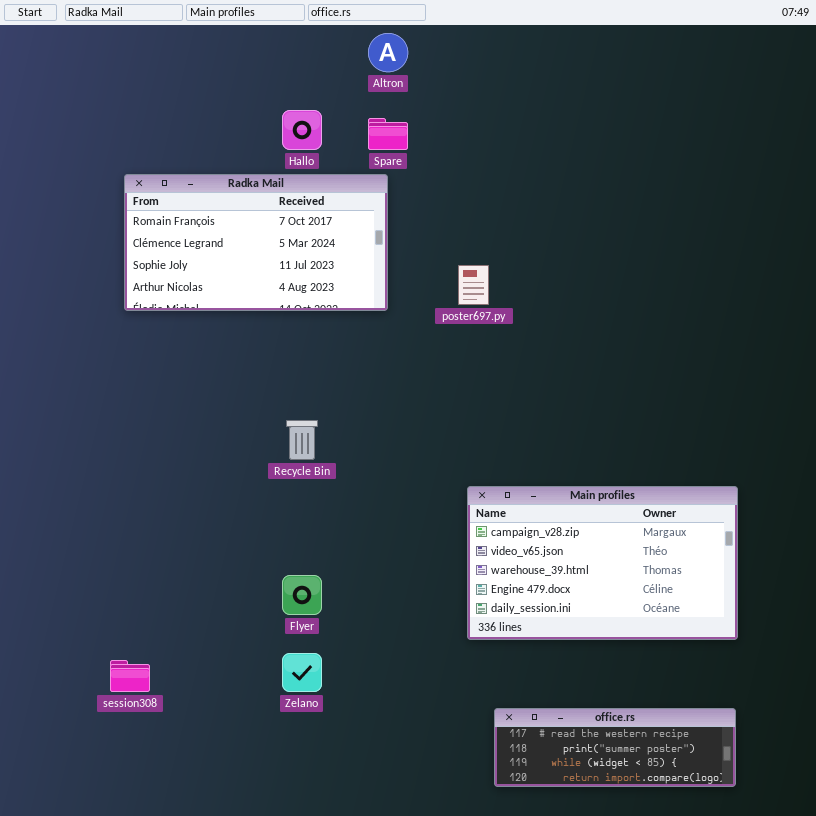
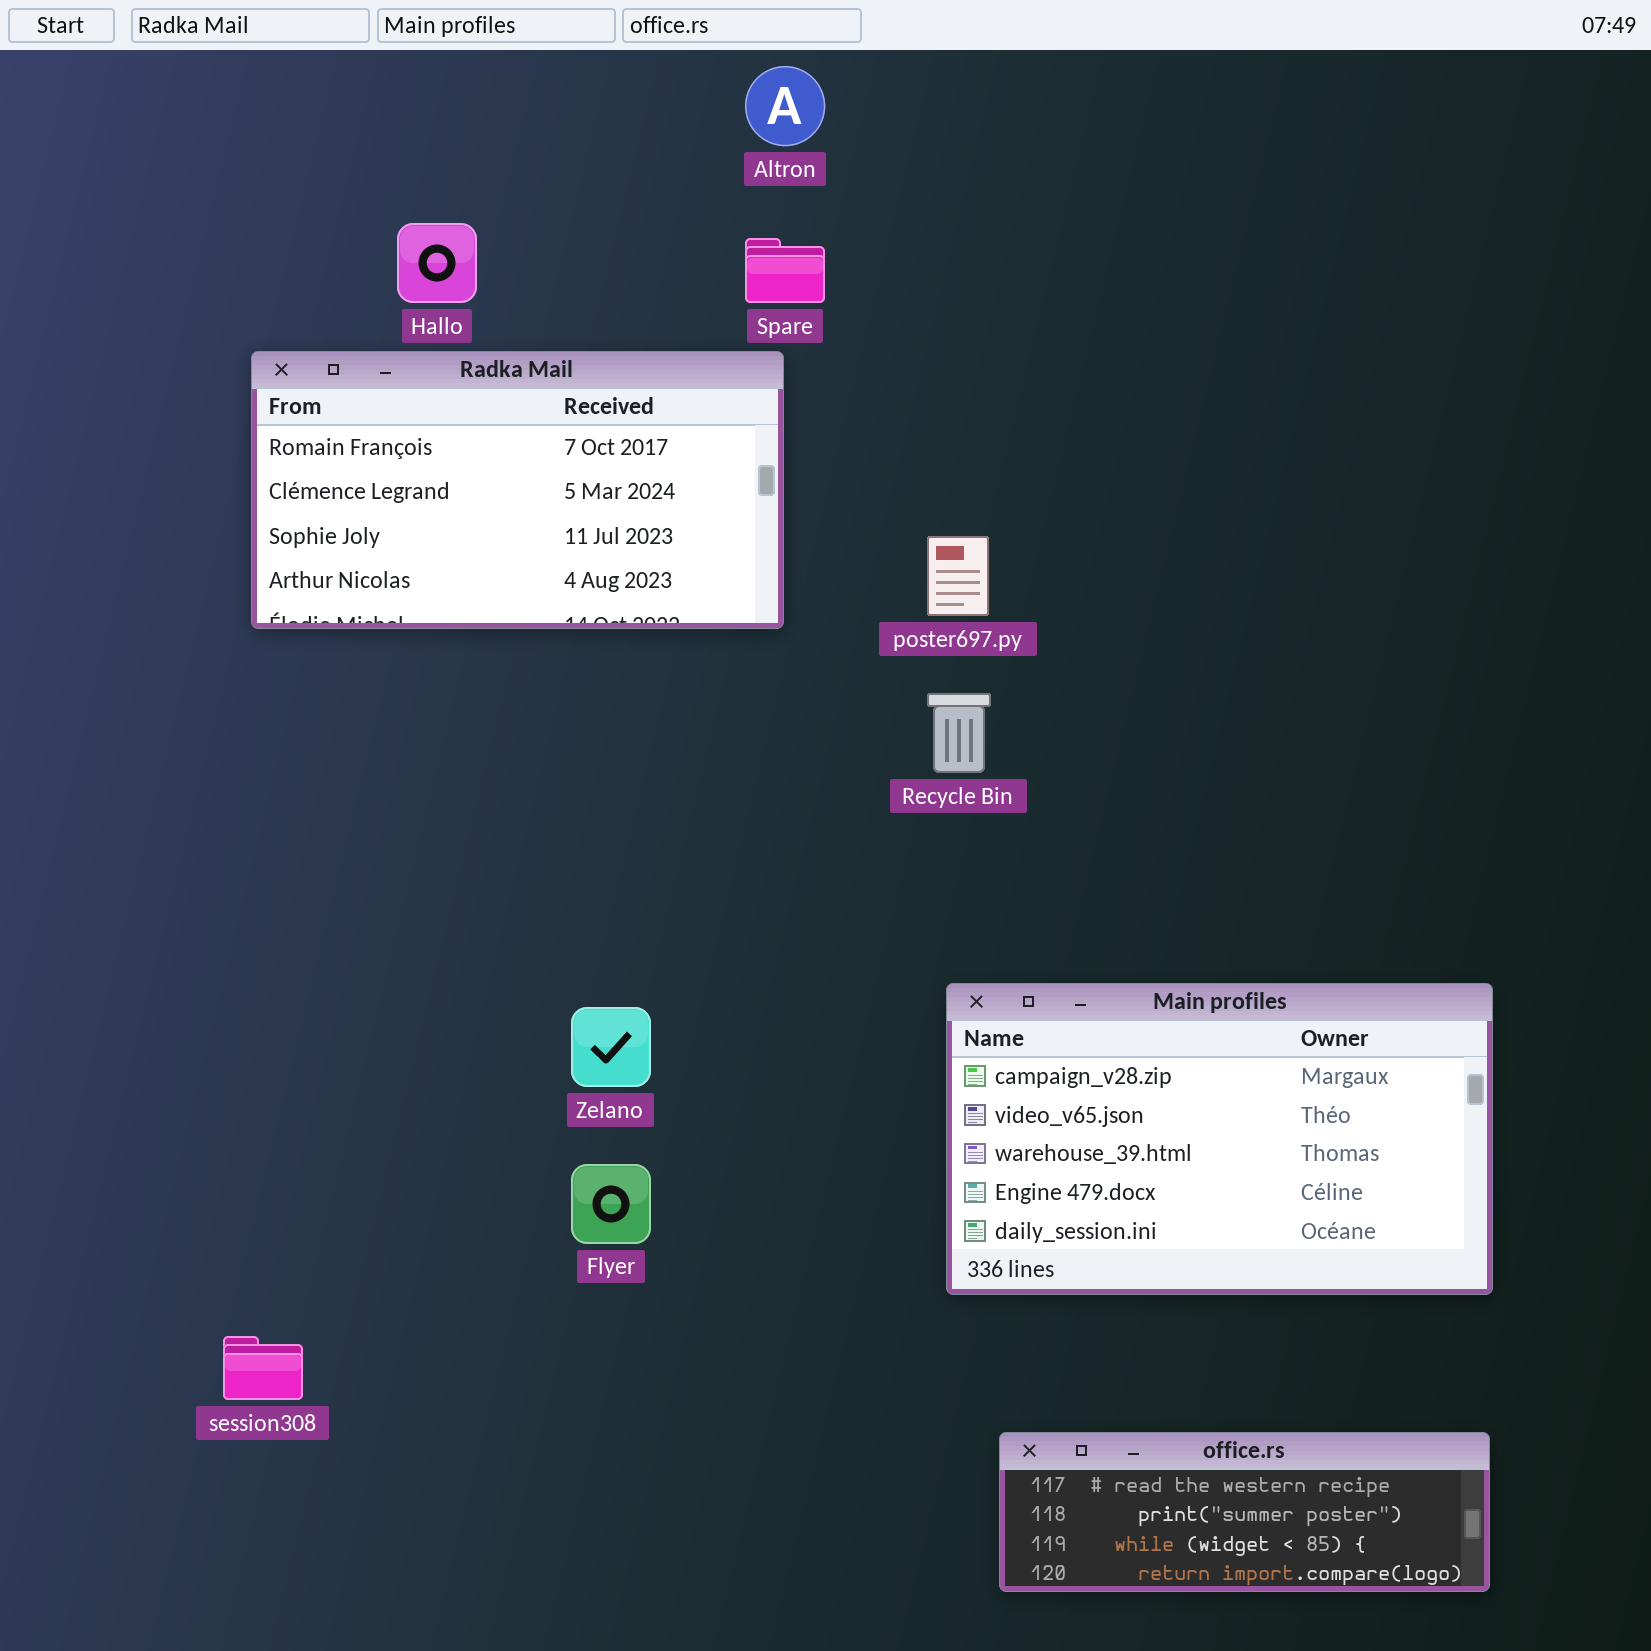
Hallo: [282,110,322,150] -> [397,223,477,303], moved
Recycle Bin: [286,420,318,460] -> [927,693,991,773], moved
Zelano: [282,653,322,692] -> [571,1007,651,1087], moved

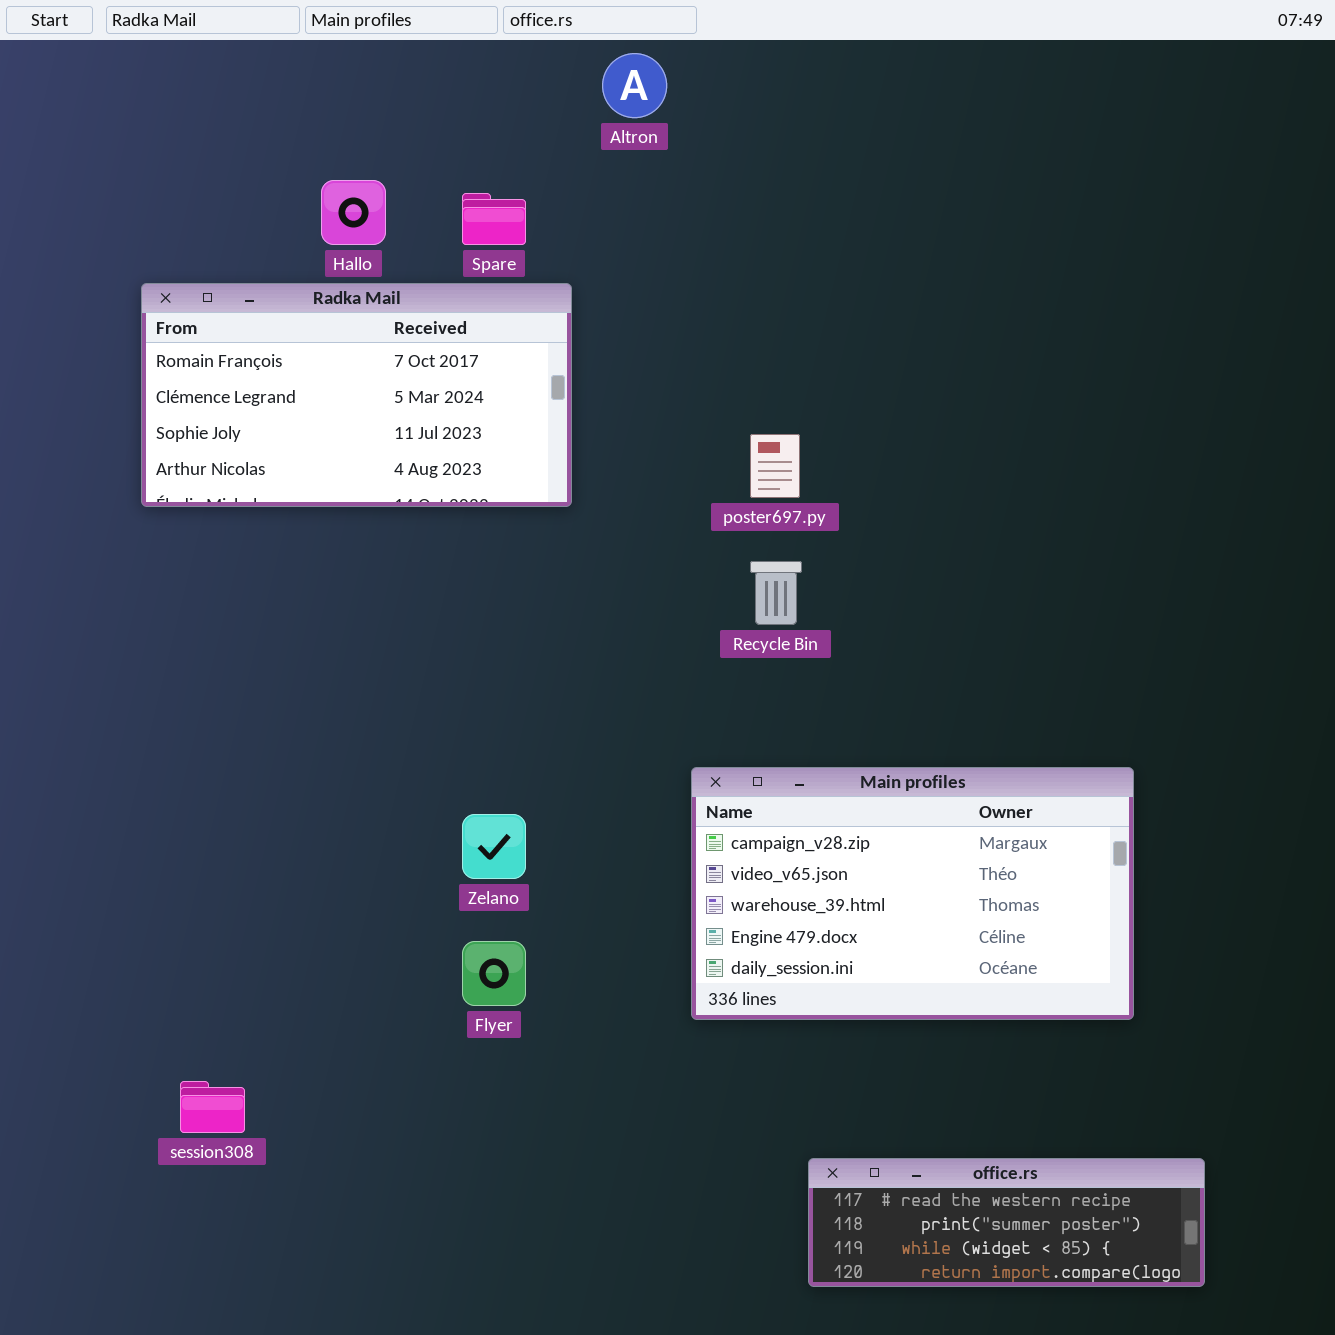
Spare: [745,238,825,303] -> [462,193,526,245], moved
Radka Mail: [251,351,784,629] -> [141,283,572,507], moved
Main profiles: [946,983,1493,1295] -> [691,767,1134,1020], moved

